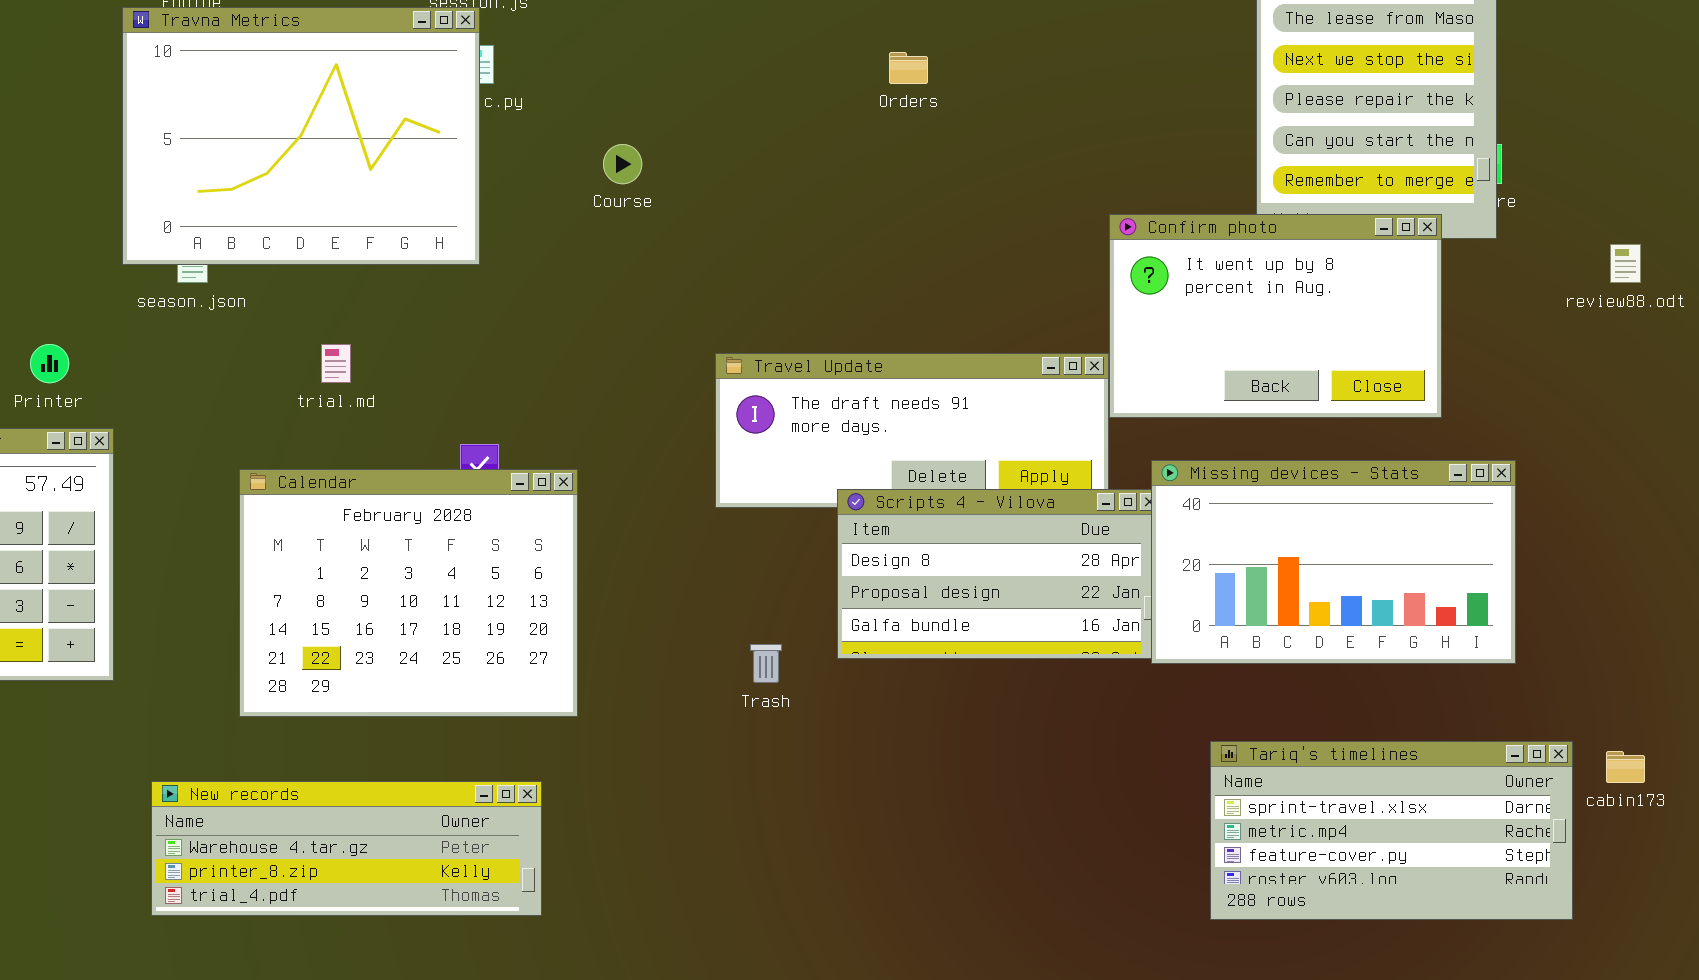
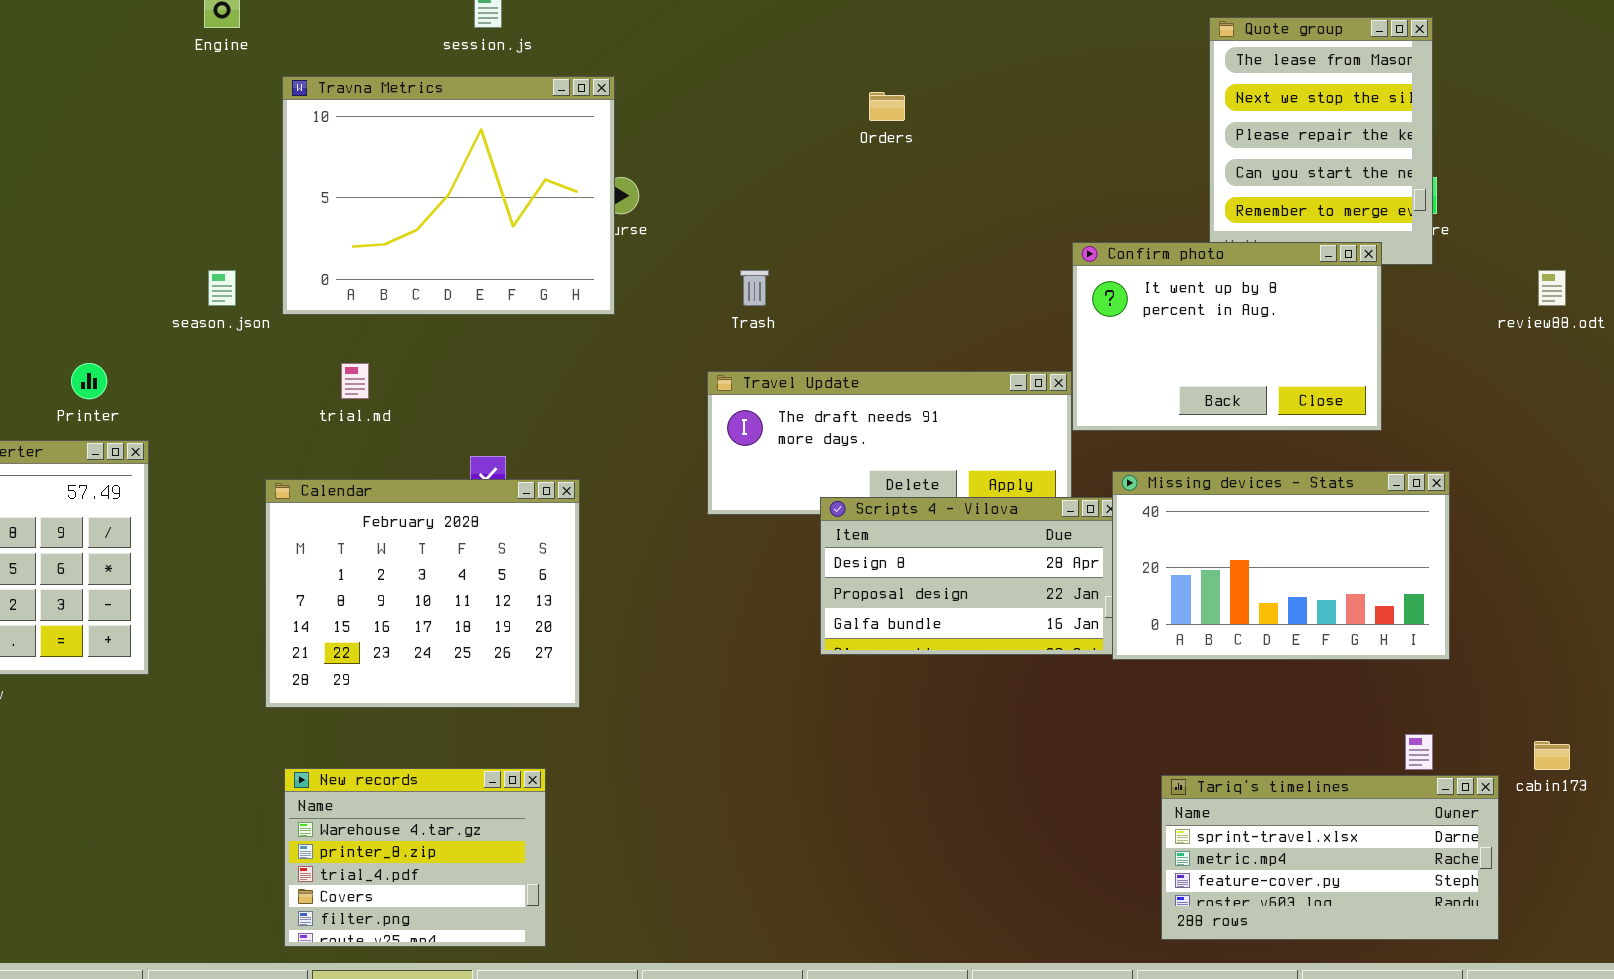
Travna Metrics: [122,7,480,265] -> [282,76,615,315], moved
Trash: [750,644,782,683] -> [740,270,769,306], moved
Tariq's timelines: [1210,741,1573,920] -> [1161,775,1499,940], moved
New records: [151,781,542,916] -> [284,768,546,947], resized

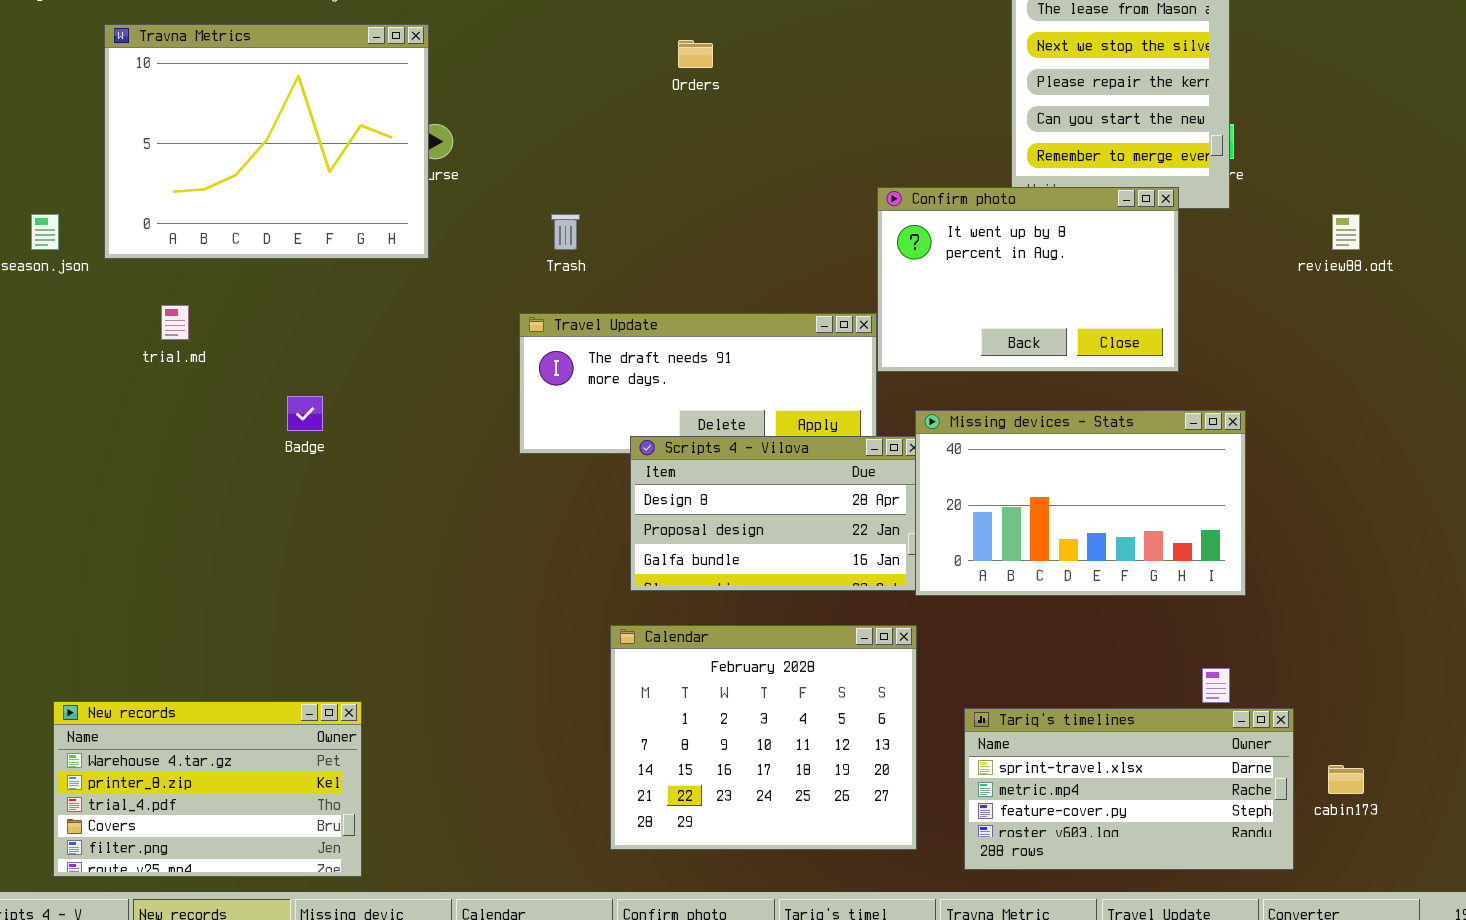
Calendar: [265,479,580,708] -> [610,625,917,850], moved
cabin173: [1534,741,1570,770] -> [1328,765,1364,794], moved
New records: [284,768,546,947] -> [53,701,362,877], resized

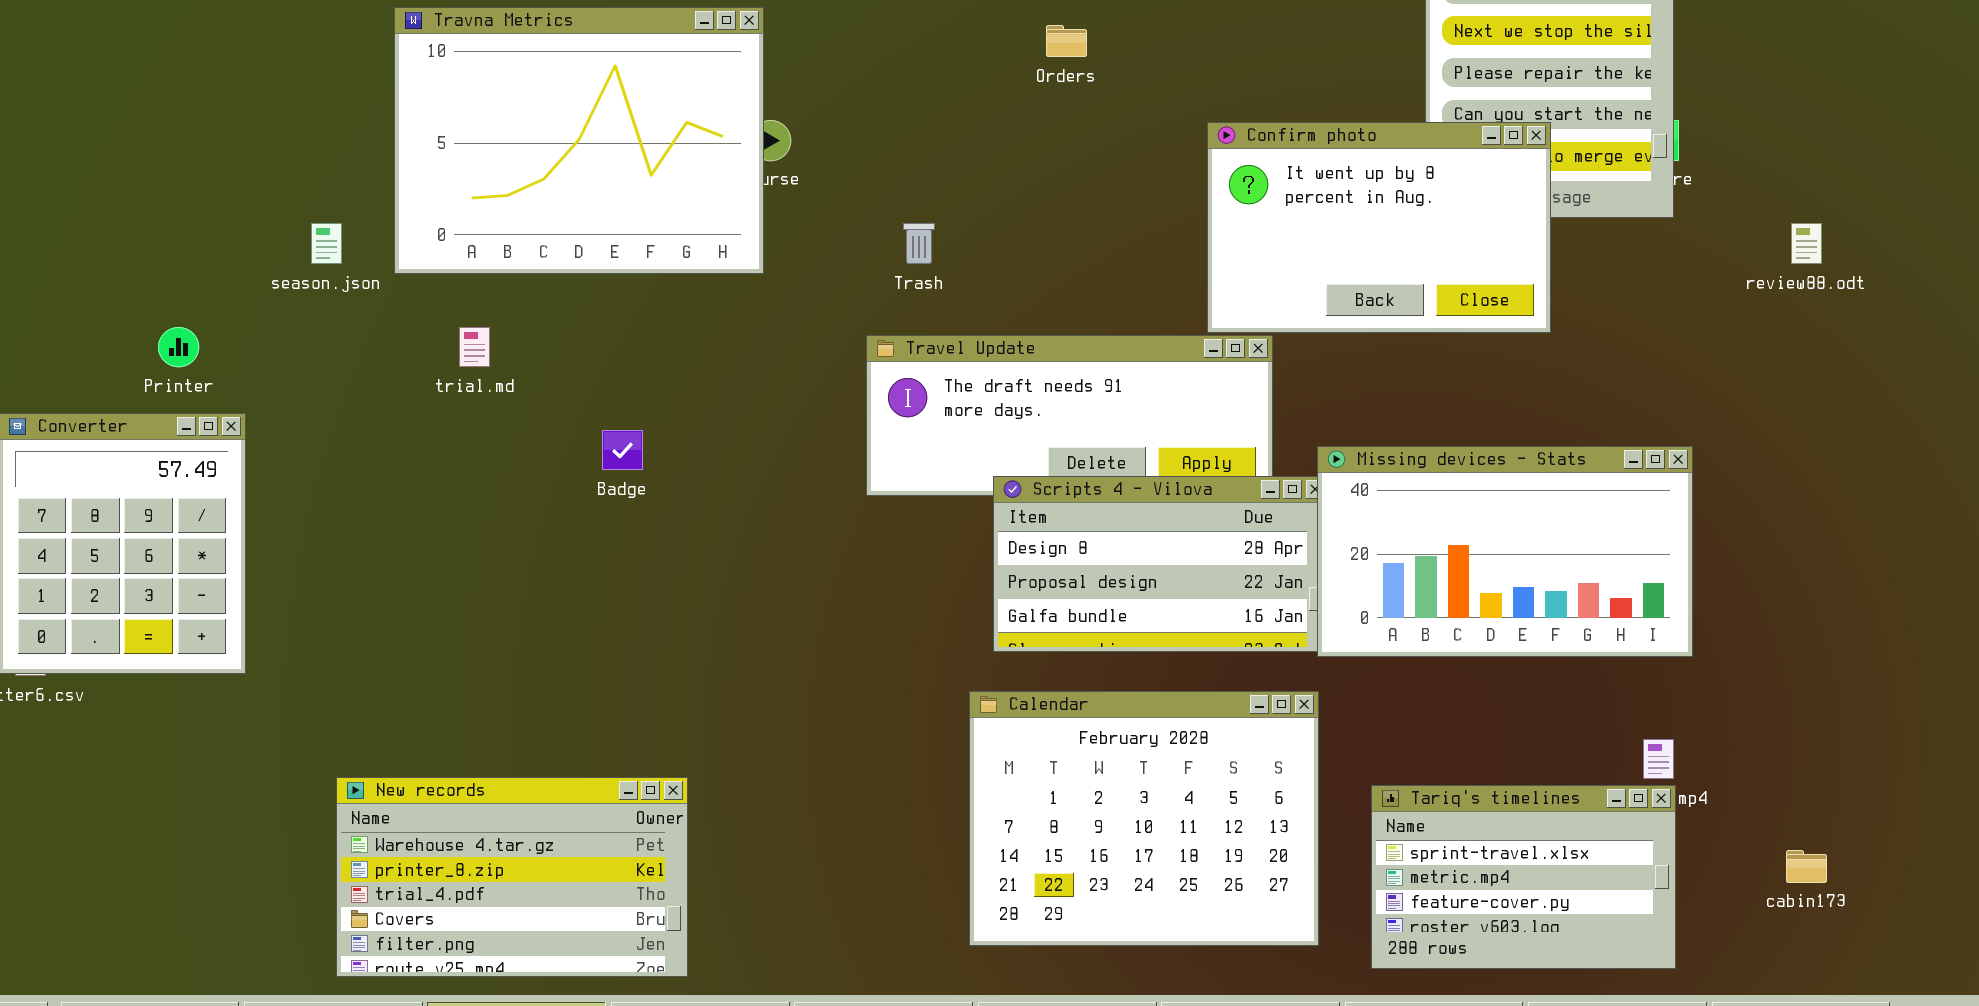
Confirm photo: [877,187,1179,372] -> [1207,122,1551,333], moved
Tariq's timelines: [964,708,1294,870] -> [1371,785,1676,969], resized

